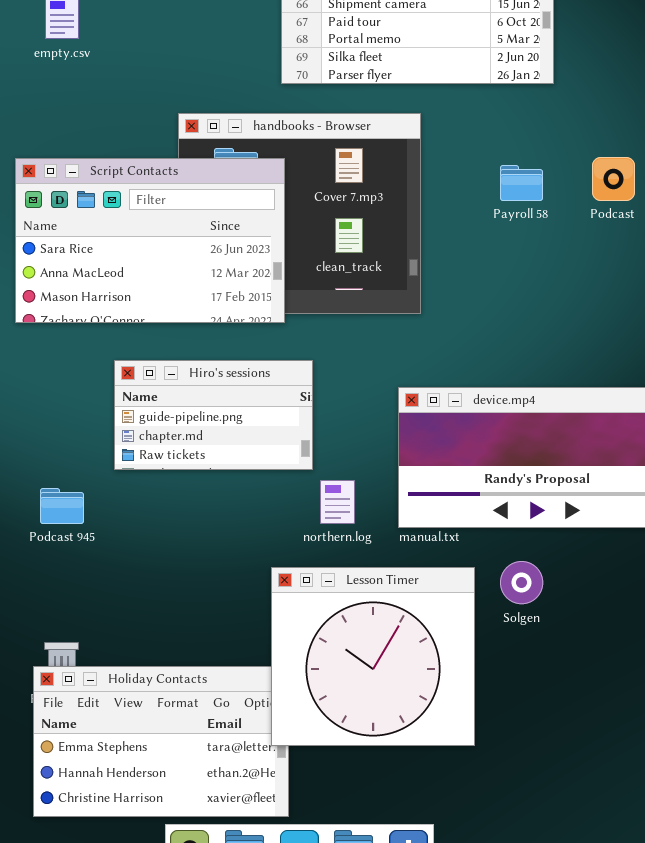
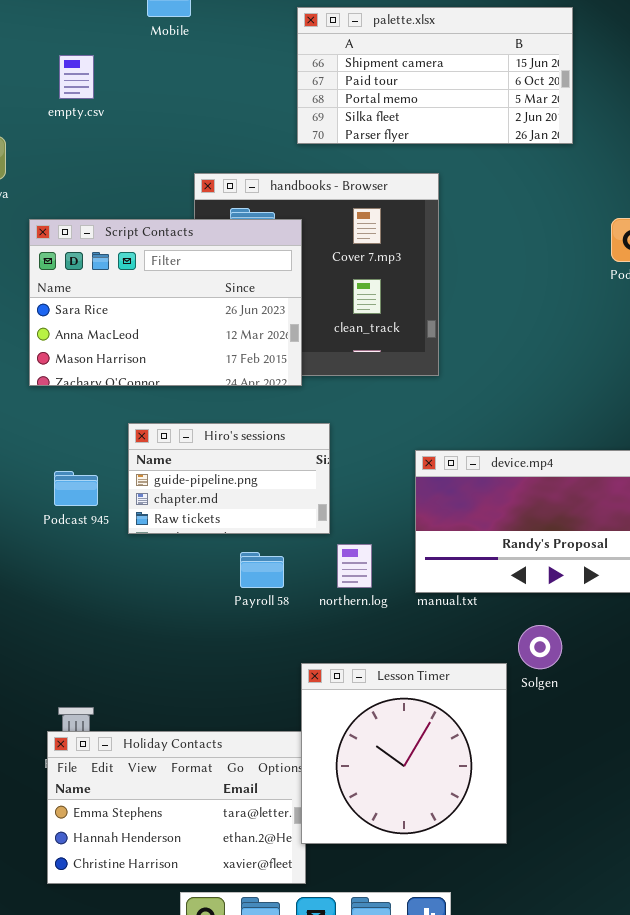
Payroll 58: [500,165,543,201] -> [240,552,284,588], moved
Podcast 945: [40,488,84,524] -> [54,471,98,506], moved
Lesson Timer: [271,567,475,746] -> [301,663,507,844], moved

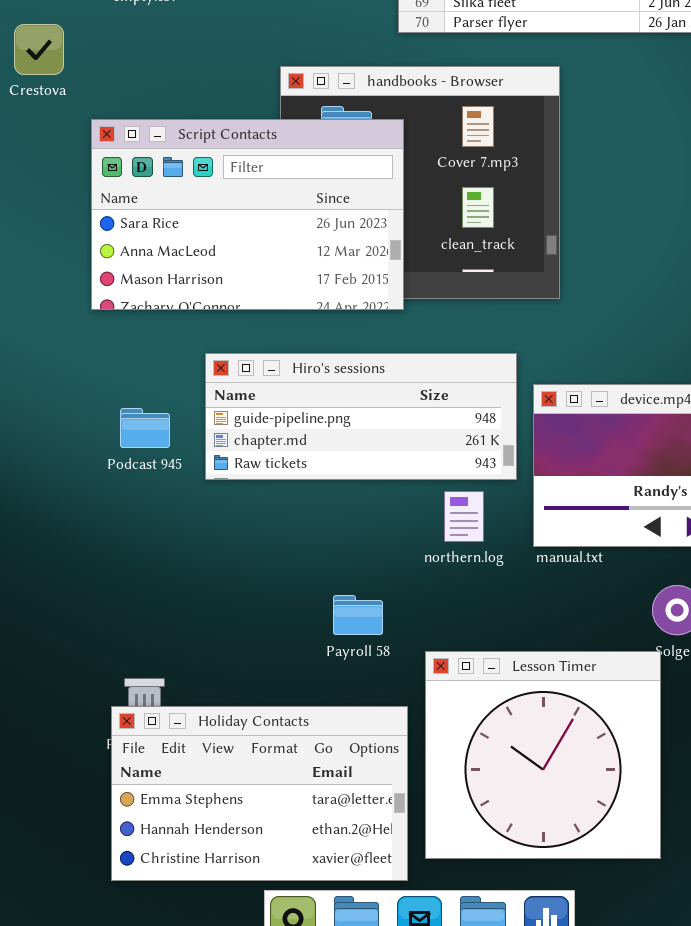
Hiro's sessions: [128,423,330,534] -> [205,353,517,480], resized
Payroll 58: [240,552,284,588] -> [333,595,383,635], moved
Lesson Timer: [301,663,507,844] -> [425,651,661,859], moved

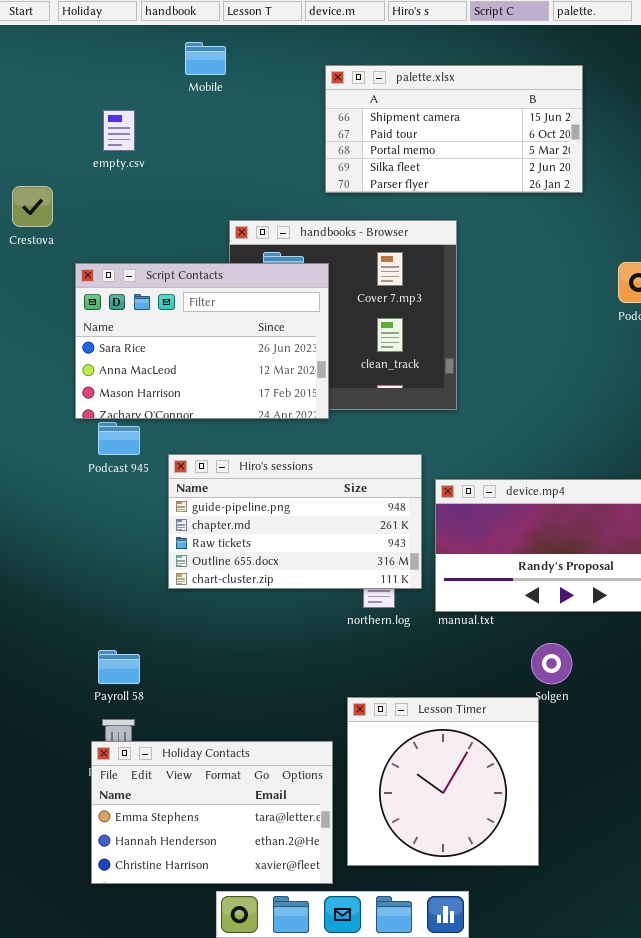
Hiro's sessions: [205,353,517,480] -> [168,454,422,589], resized
Podcast 945: [120,408,170,448] -> [98,422,140,455], moved
Payroll 58: [333,595,383,635] -> [98,650,140,684], moved

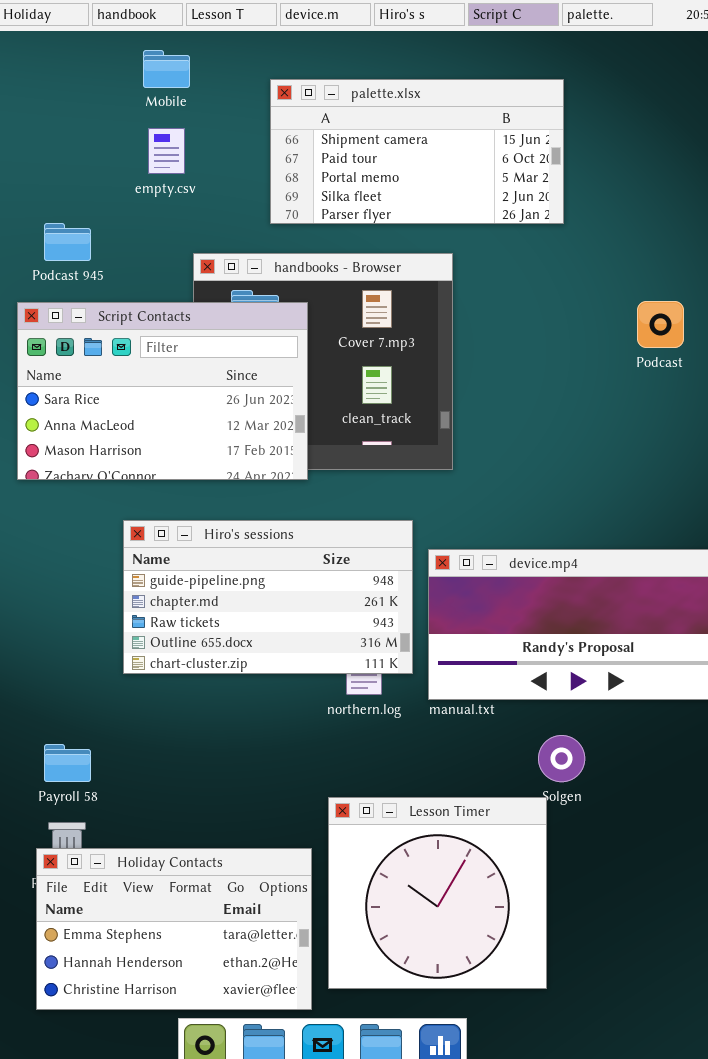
palette.xlsx: [325,65,583,193] -> [270,79,564,224], moved
empty.csv: [103,110,135,151] -> [148,128,185,174], moved
Podcast 945: [98,422,140,455] -> [44,223,91,261], moved

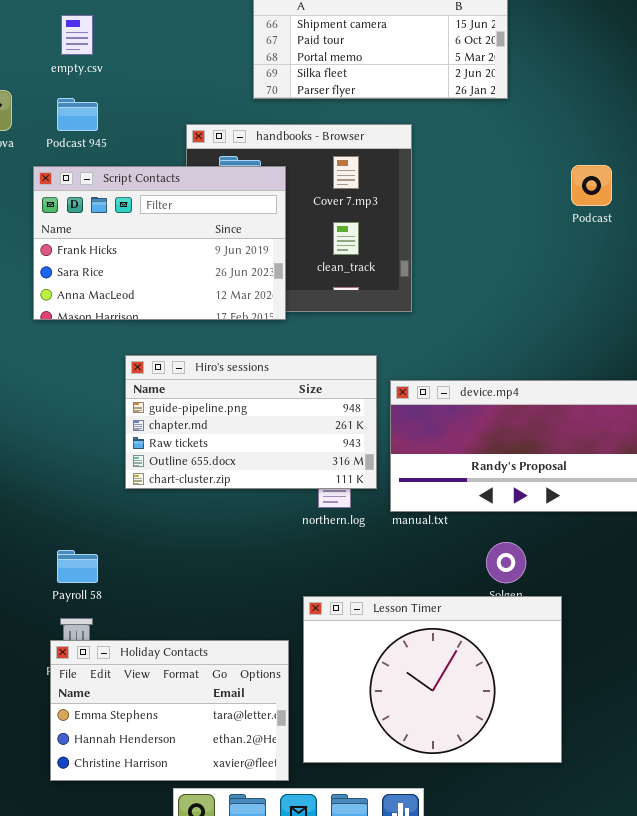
empty.csv: [148,128,185,174] -> [61,15,93,55], moved
Script Contacts: [17,302,308,480] -> [33,166,286,320], scrolled up 1 row
Lesson Timer: [328,797,547,989] -> [303,596,562,763], resized

